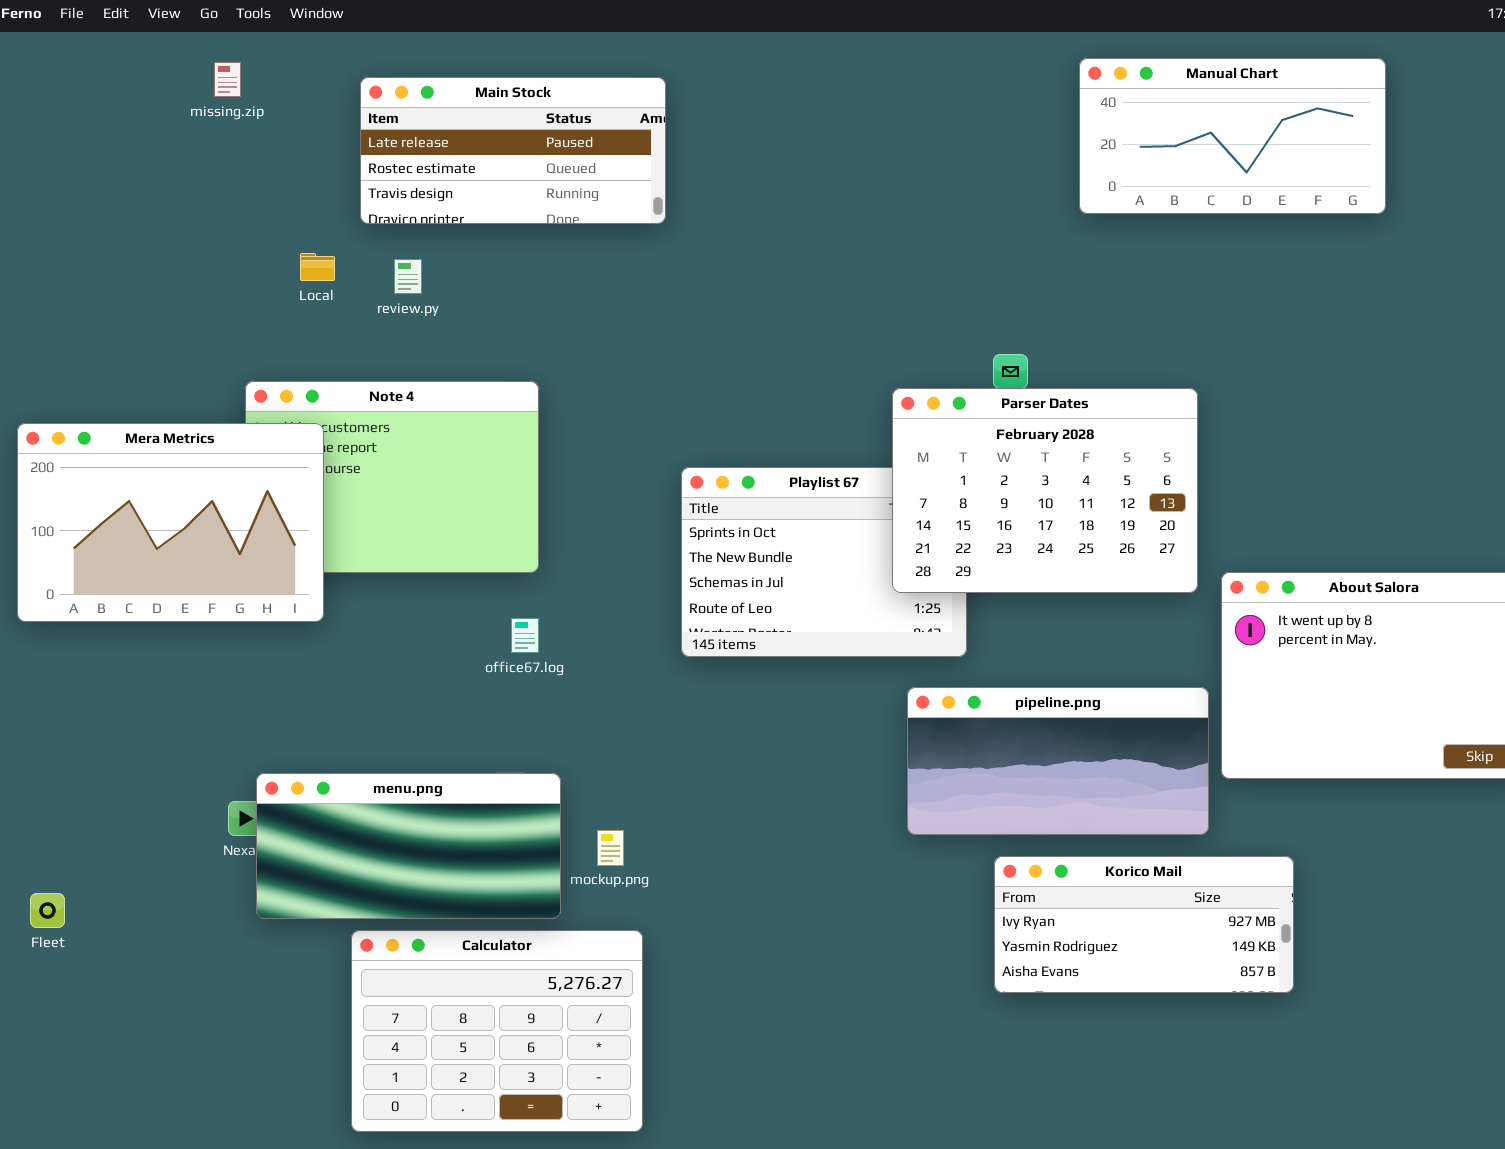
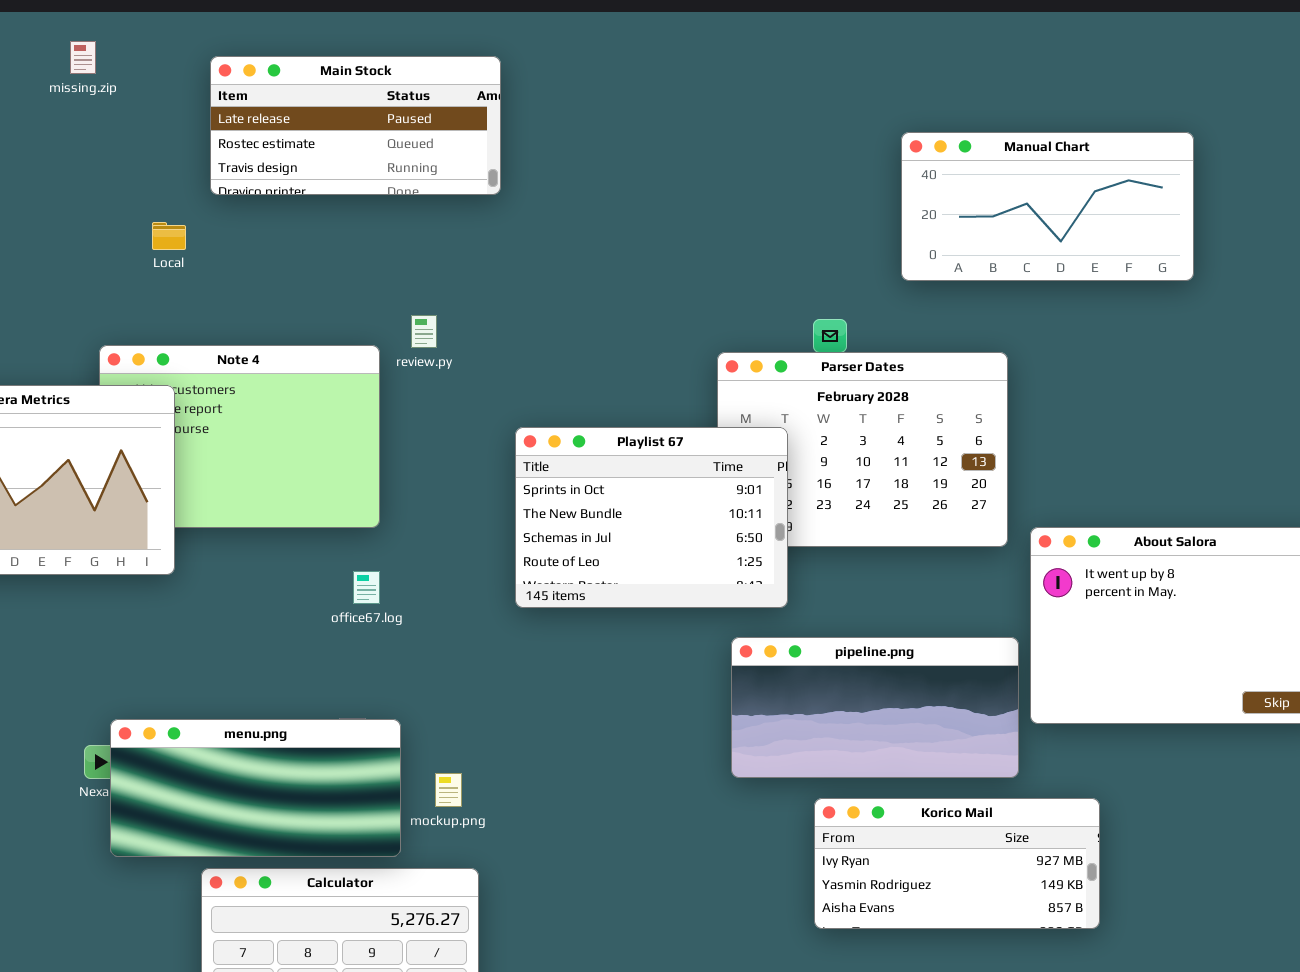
Manual Chart: [1079,58,1386,214] -> [901,132,1194,281], moved
review.py: [394,259,422,294] -> [411,315,437,348], moved
Playlist 67: [681,467,967,657] -> [515,427,788,608], raised

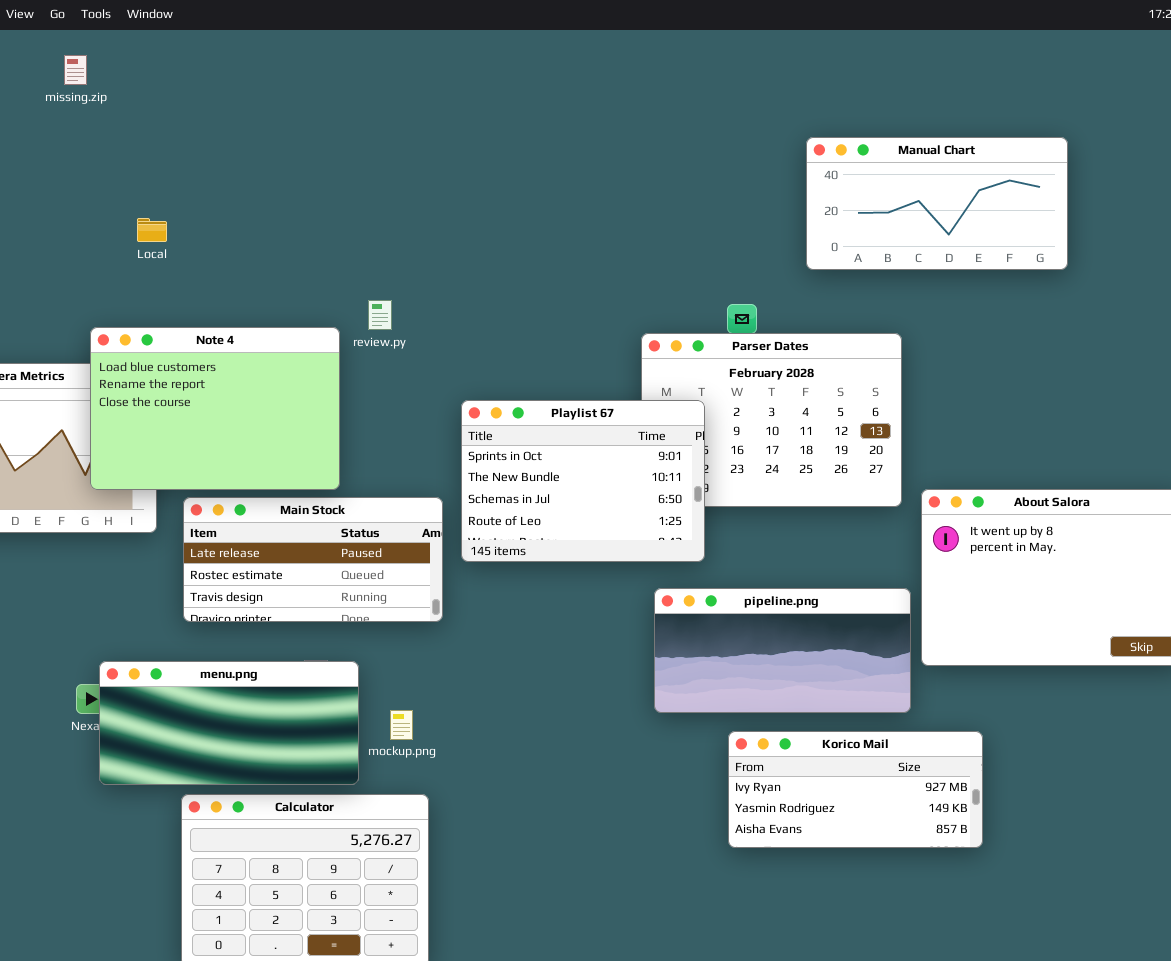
Main Stock: [210,56,501,195] -> [183,497,443,622], moved
Note 4: [99,345,380,528] -> [90,327,340,490], raised

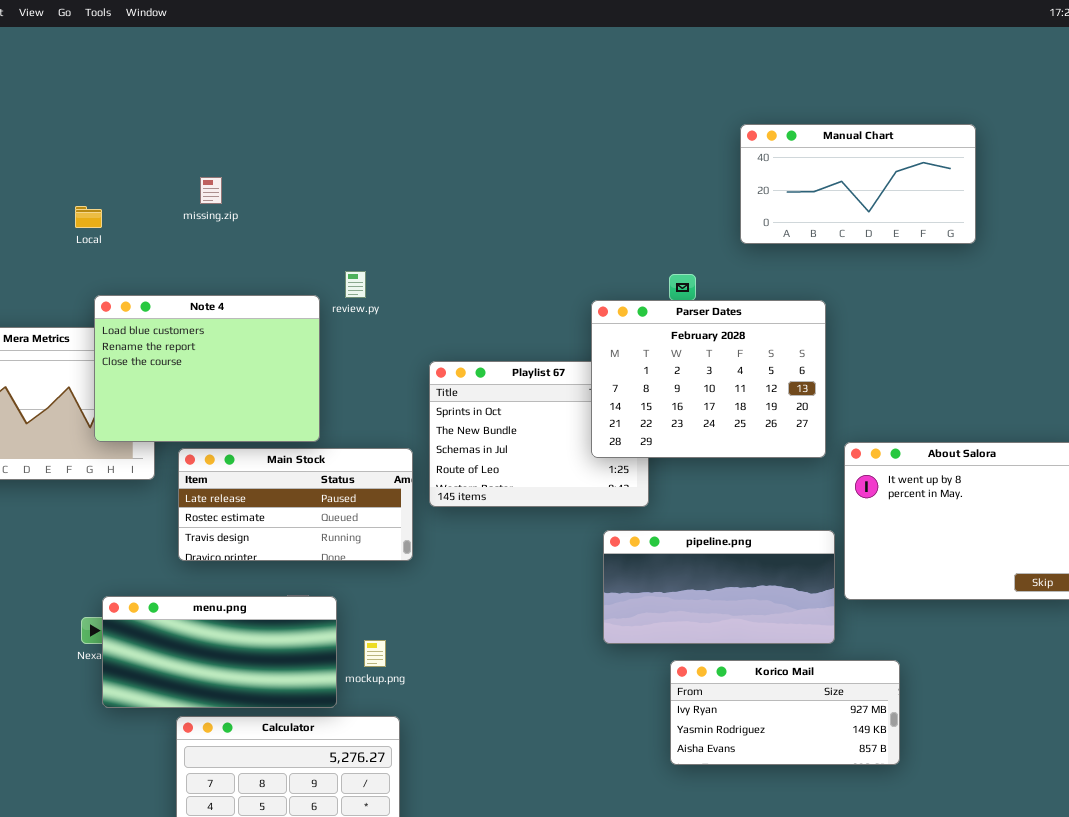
missing.zip: [64,55,87,85] -> [200,177,222,204], moved
Local: [137,218,167,242] -> [75,206,102,228], moved
Parser Dates: [641,333,902,507] -> [591,300,826,458], raised

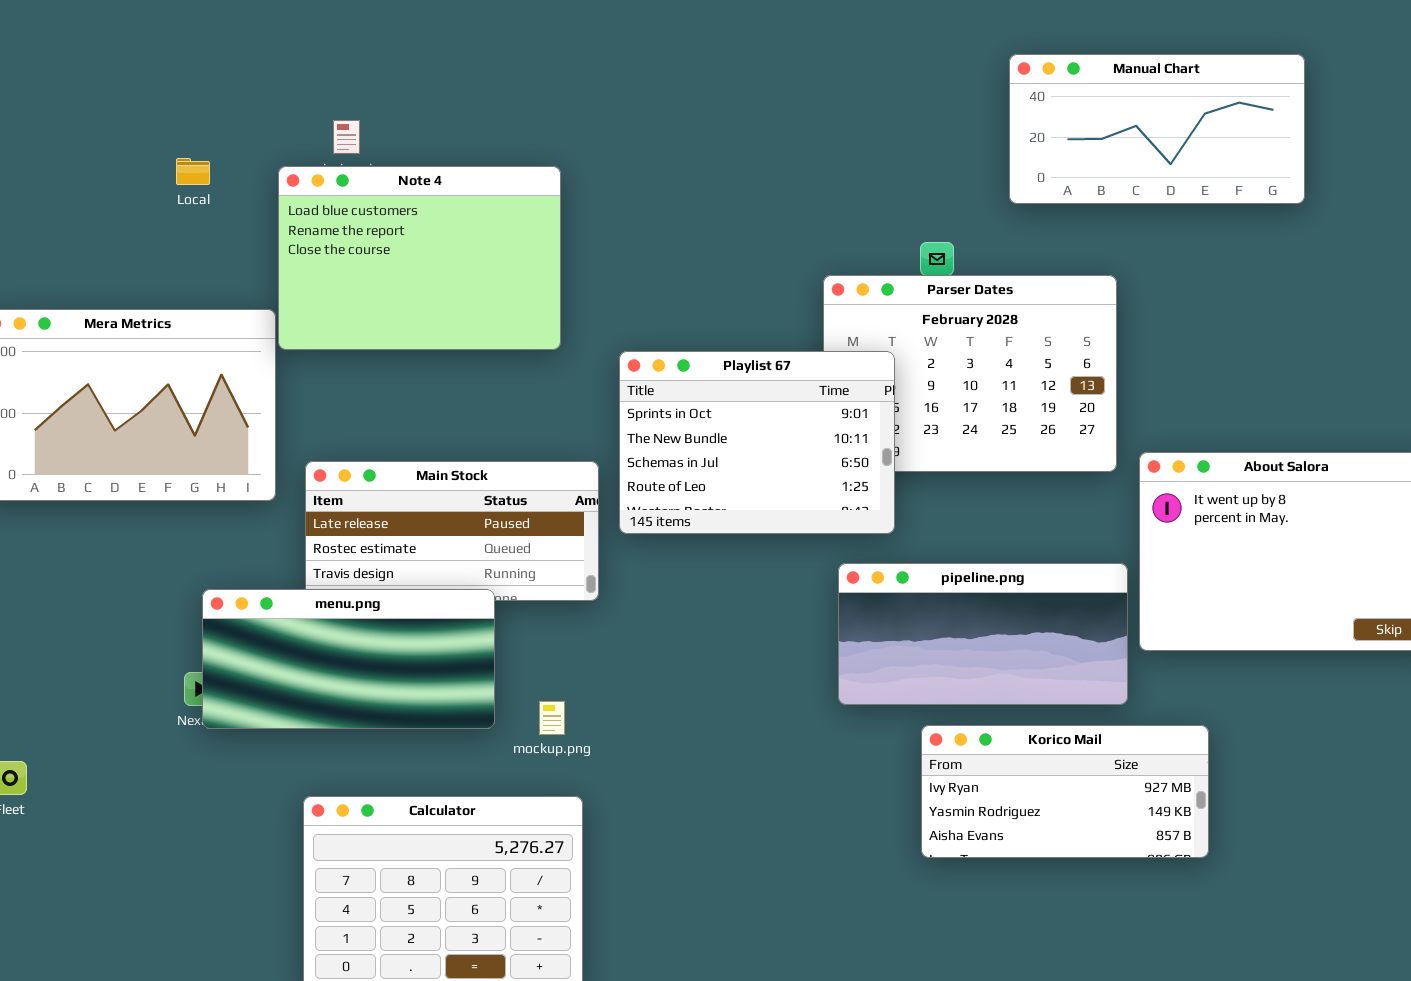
Note 4: [94,295,320,442] -> [278,166,561,350], moved
Playlist 67: [429,361,649,507] -> [619,351,895,534], raised
menu.png: [102,596,337,708] -> [202,589,495,729], moved

